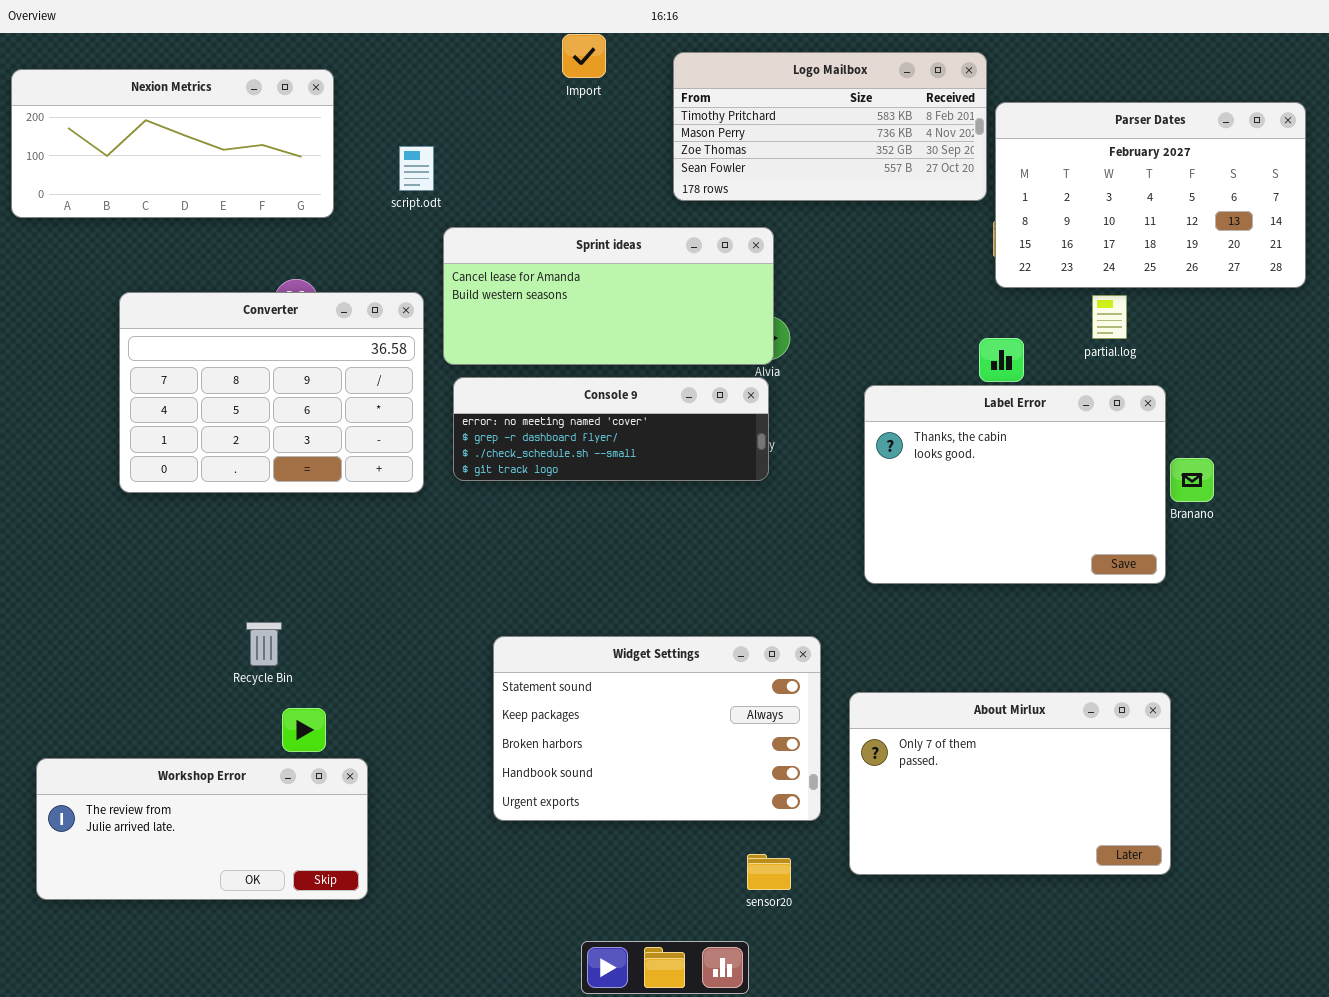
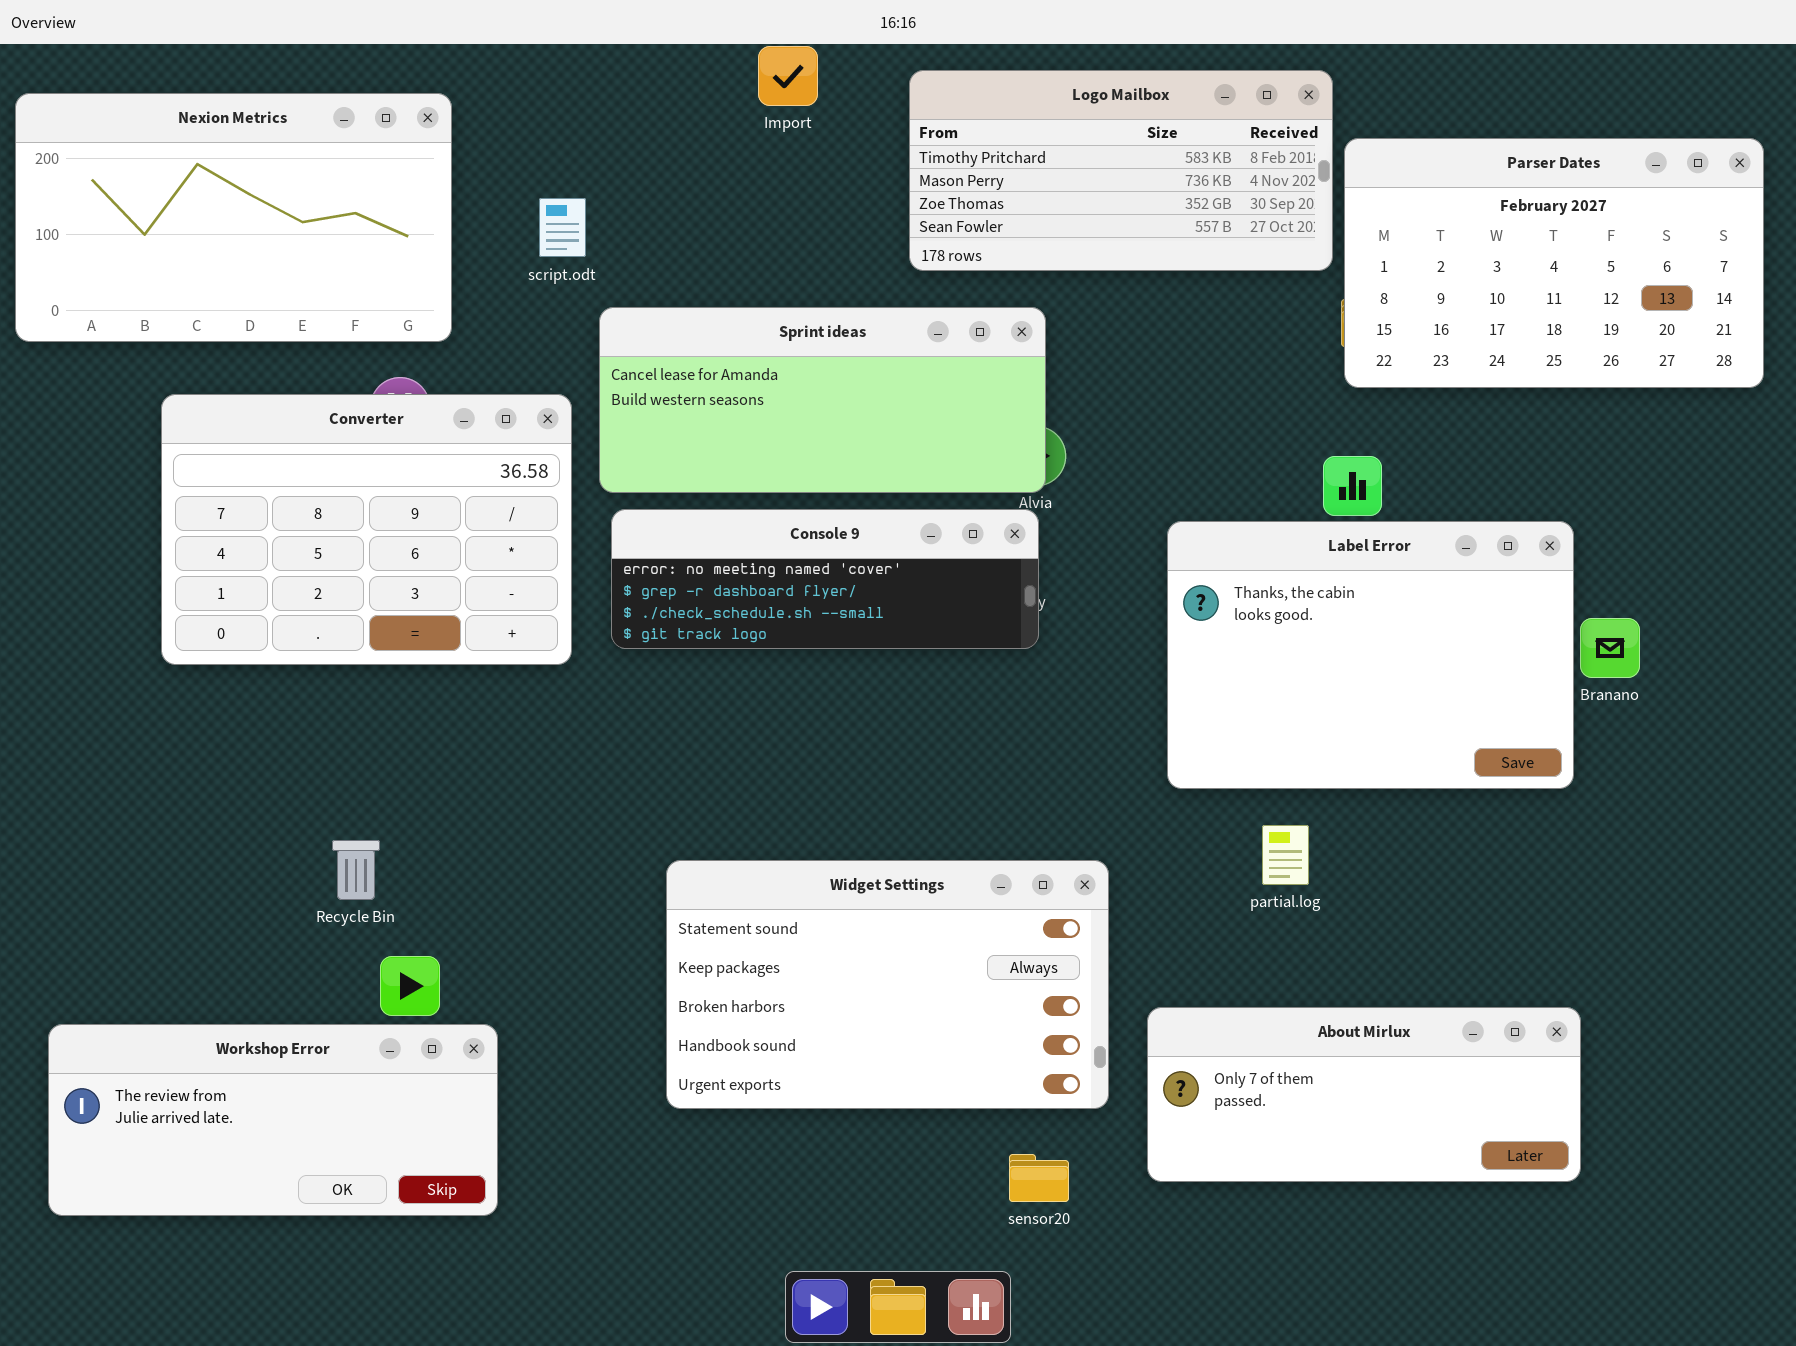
Nexion Metrics: [11,69,334,218] -> [15,93,452,342], resized
partial.log: [1092,295,1127,339] -> [1262,825,1309,885], moved
About Mirlux: [849,692,1171,875] -> [1147,1007,1581,1182], resized

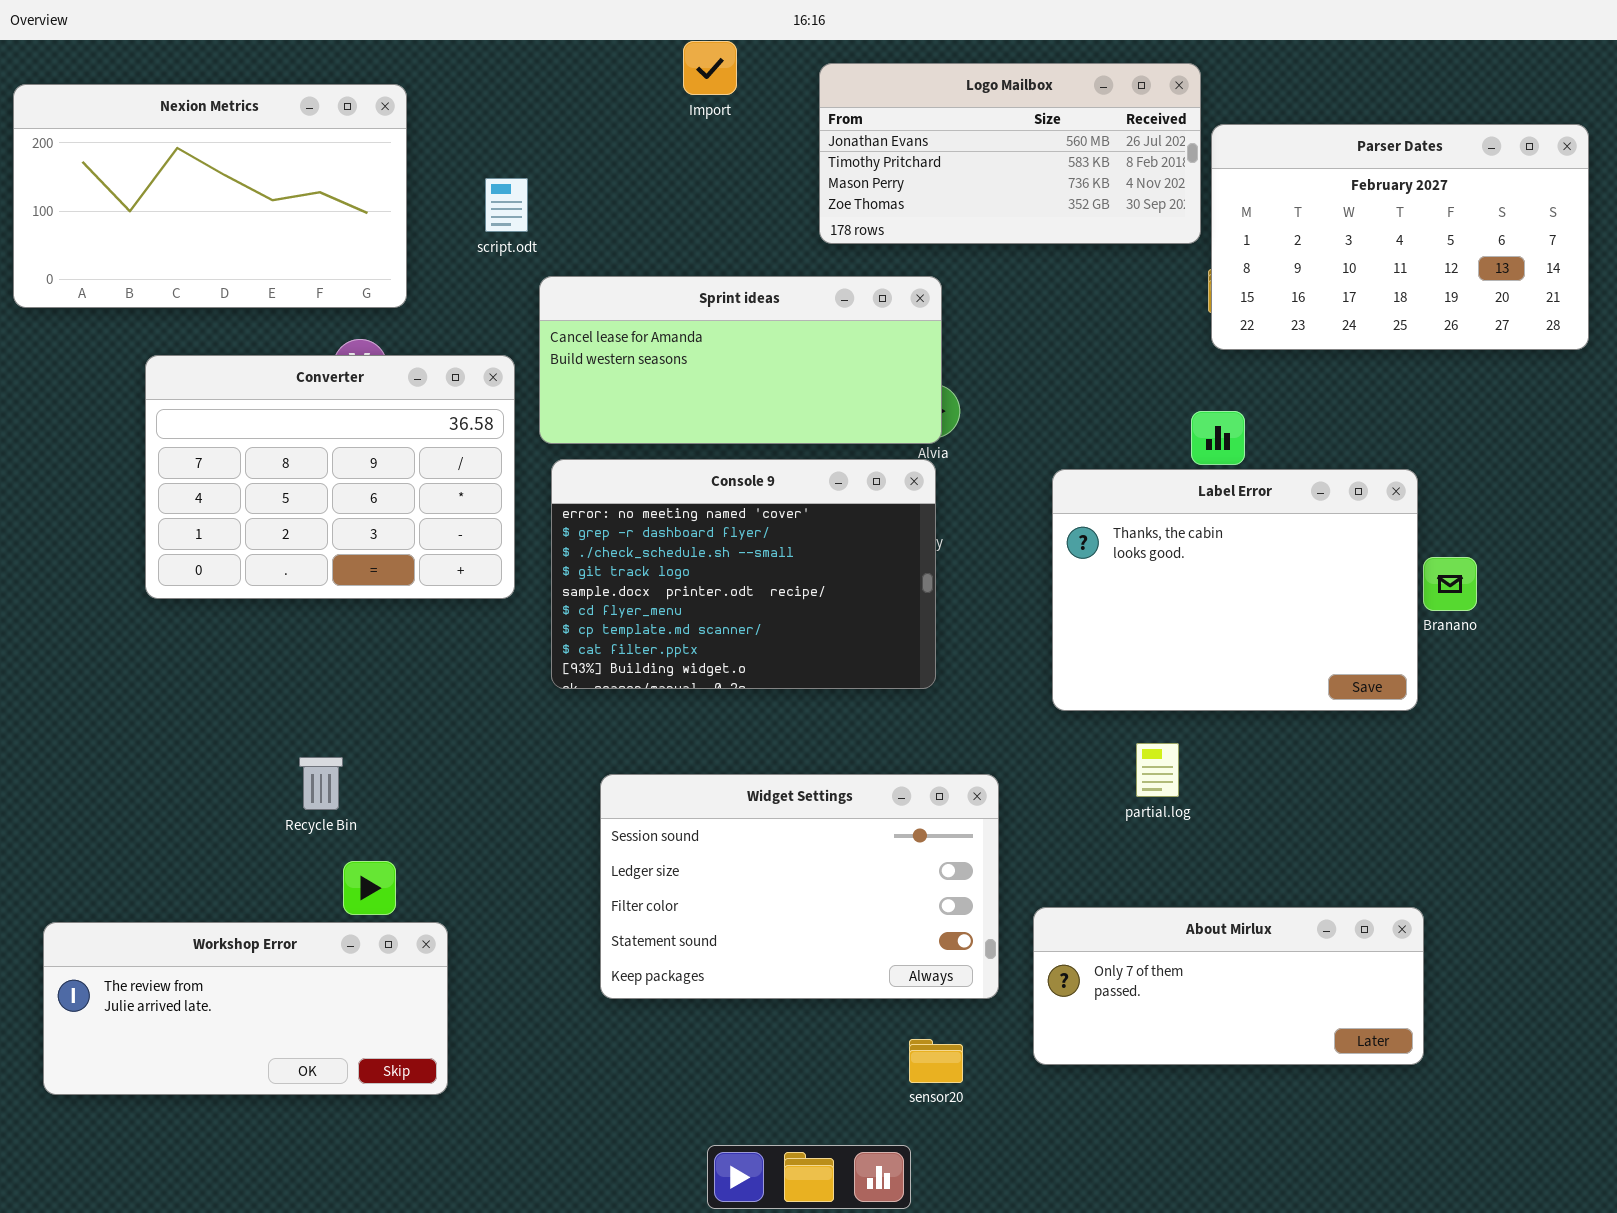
Logo Mailbox: [909,70,1333,271] -> [819,63,1201,244], scrolled up 1 row
Console 9: [611,509,1039,649] -> [551,459,936,689], resized
Widget Settings: [666,860,1109,1109] -> [600,774,999,999], scrolled up 3 rows

